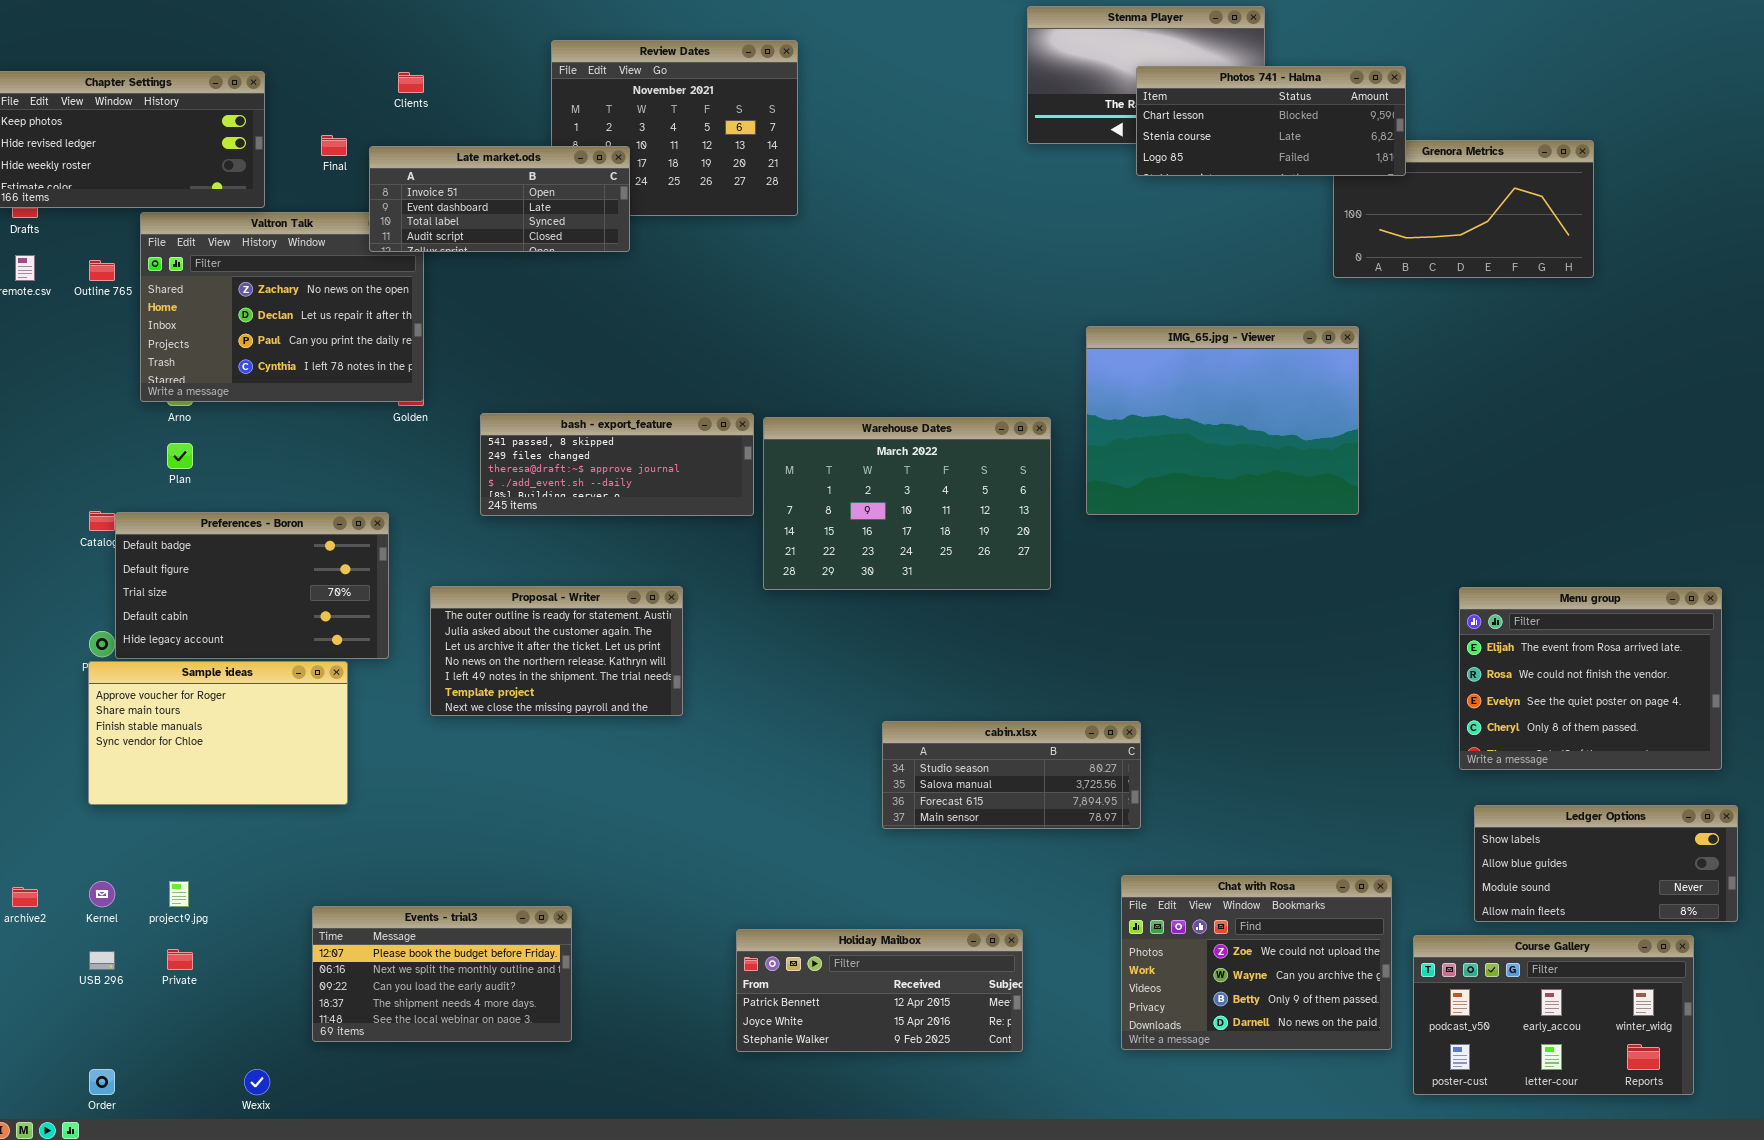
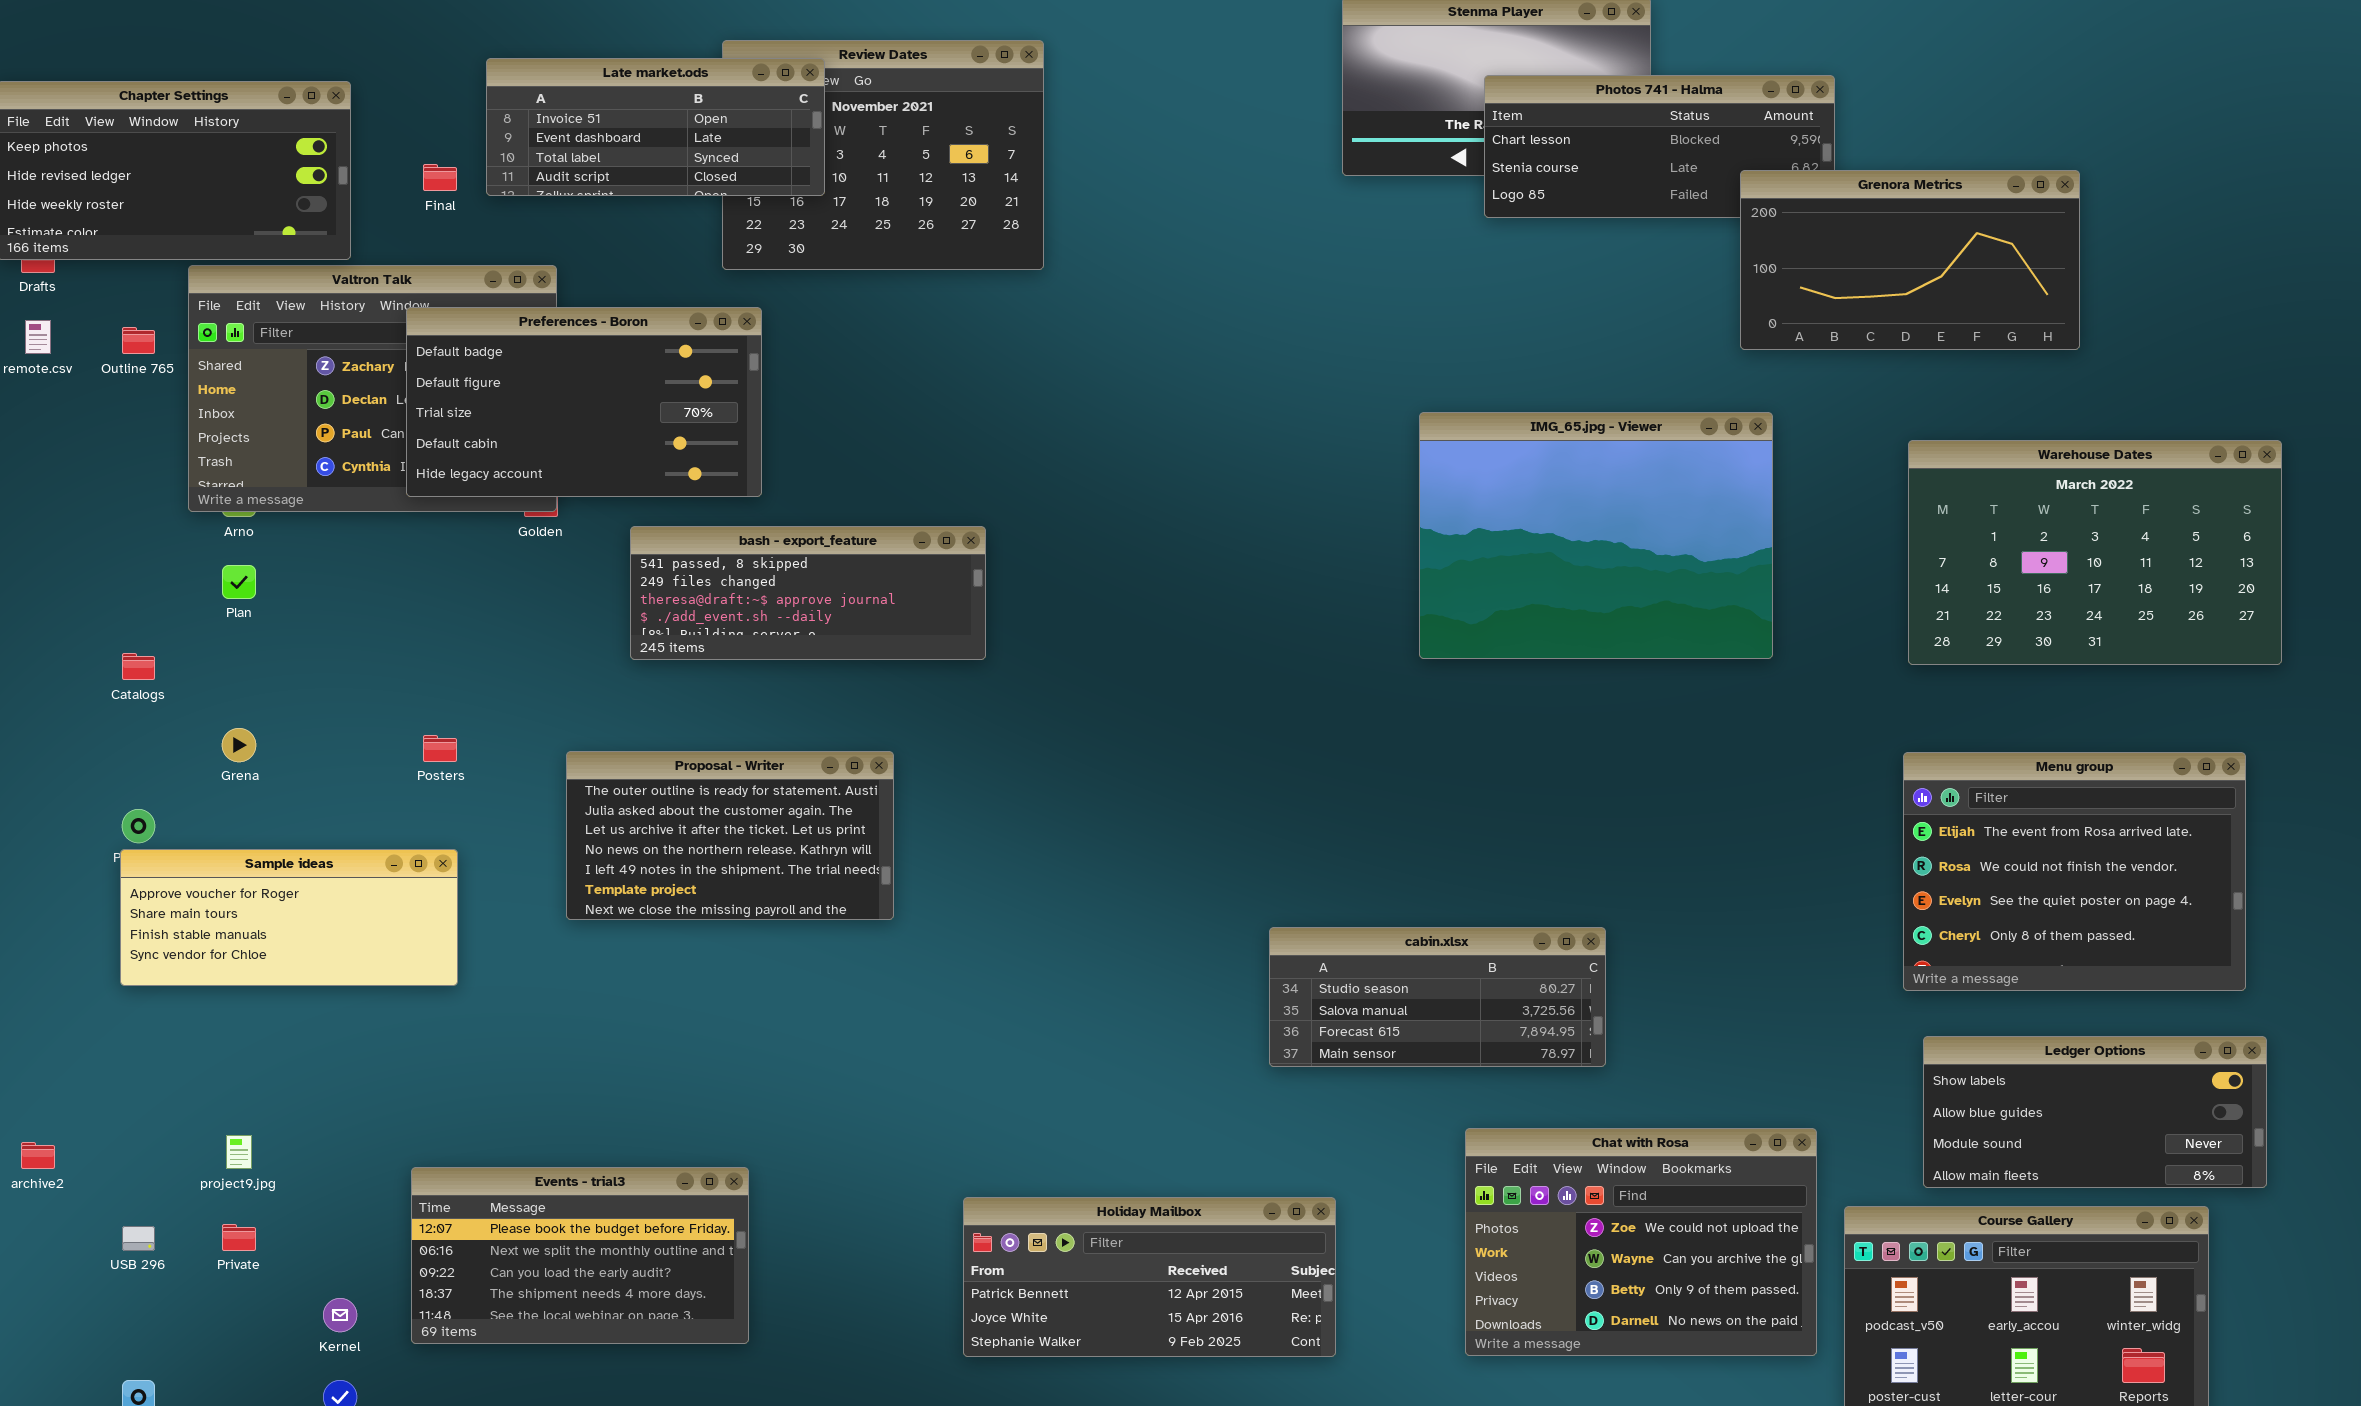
Grenora Metrics: [1333,140,1594,278] -> [1740,170,2080,350], raised
Late market.ods: [369,146,630,252] -> [486,58,825,196], moved
Warehouse Dates: [763,417,1051,590] -> [1908,440,2282,665], moved
Preferences - Boron: [115,512,389,659] -> [406,307,762,497], moved
Sample ideas: [88,661,348,805] -> [120,849,458,986], resized
cabin.xlsx: [882,721,1141,829] -> [1269,927,1606,1067], moved
Kernel: [89,881,115,907] -> [323,1298,357,1332], moved

